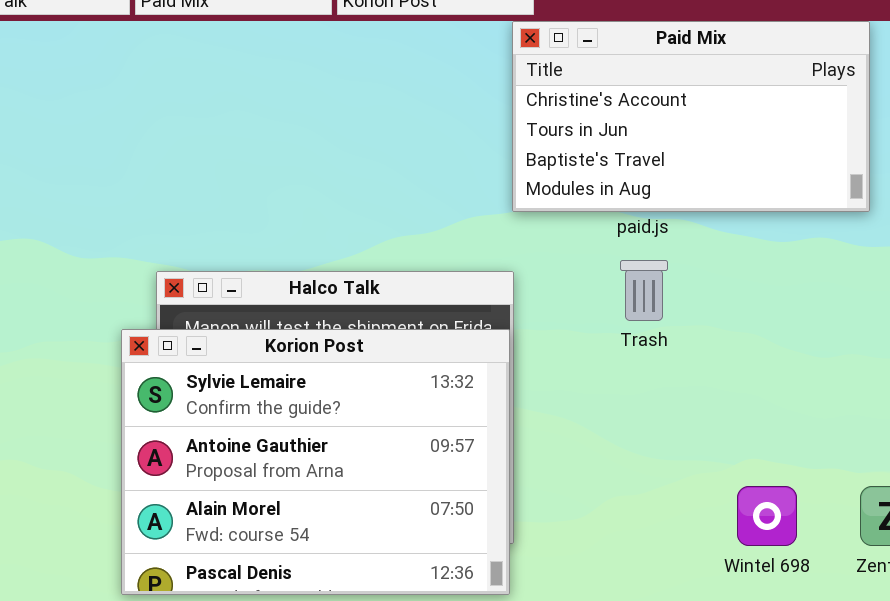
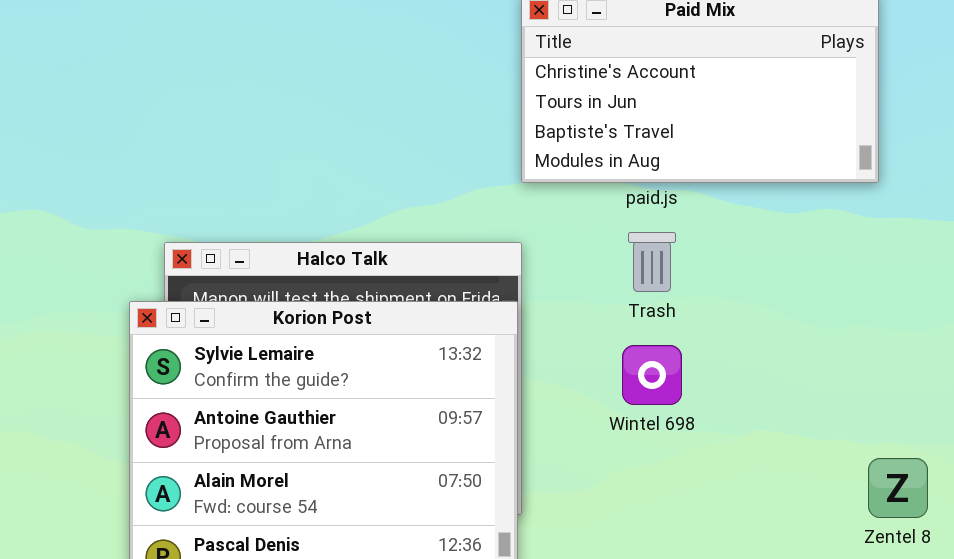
Wintel 698: [737,486,797,546] -> [622,345,682,405], moved

